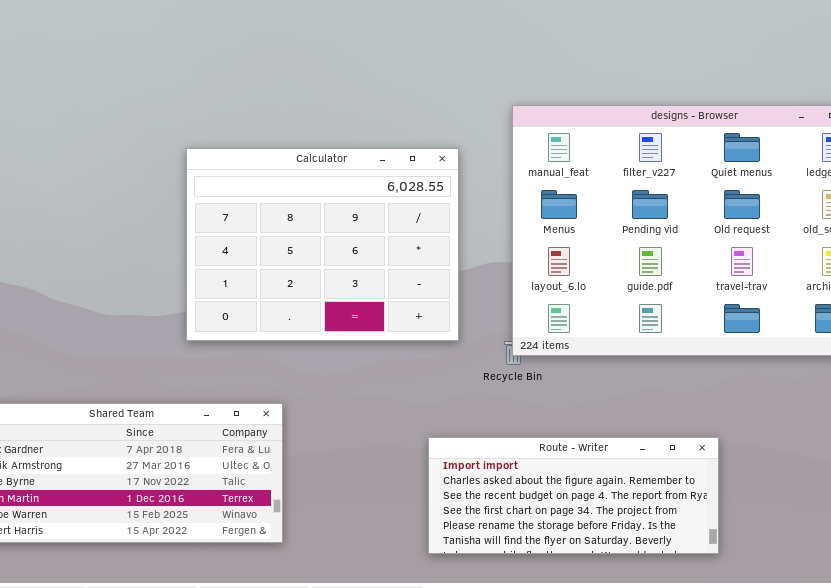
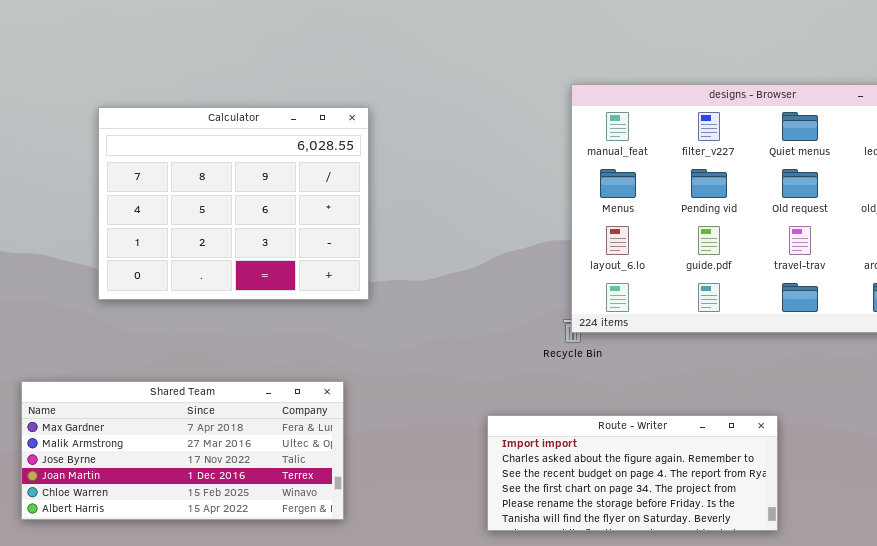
Calculator: [186,148,459,341] -> [98,107,369,300], moved

